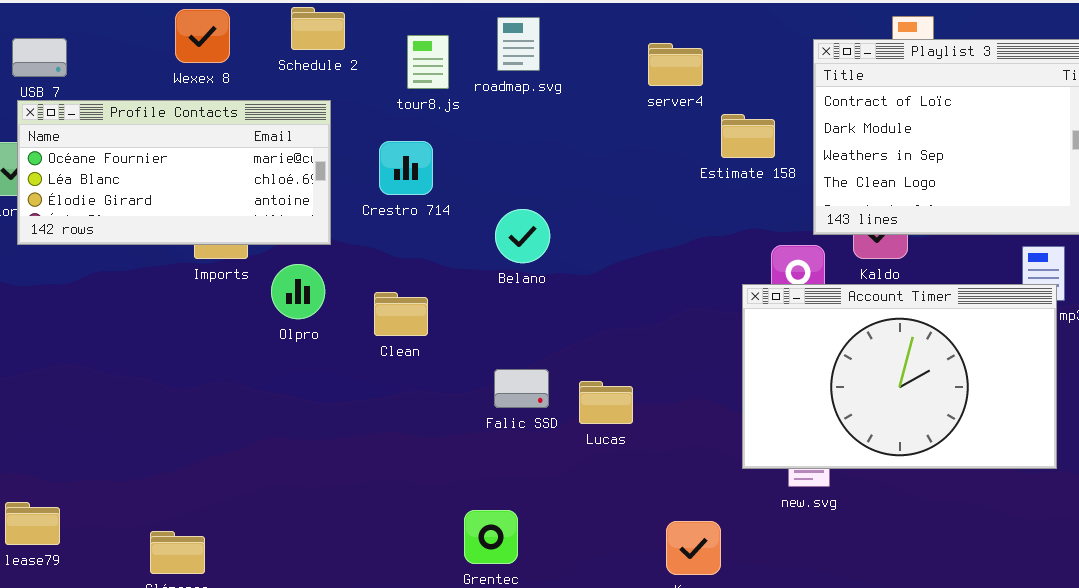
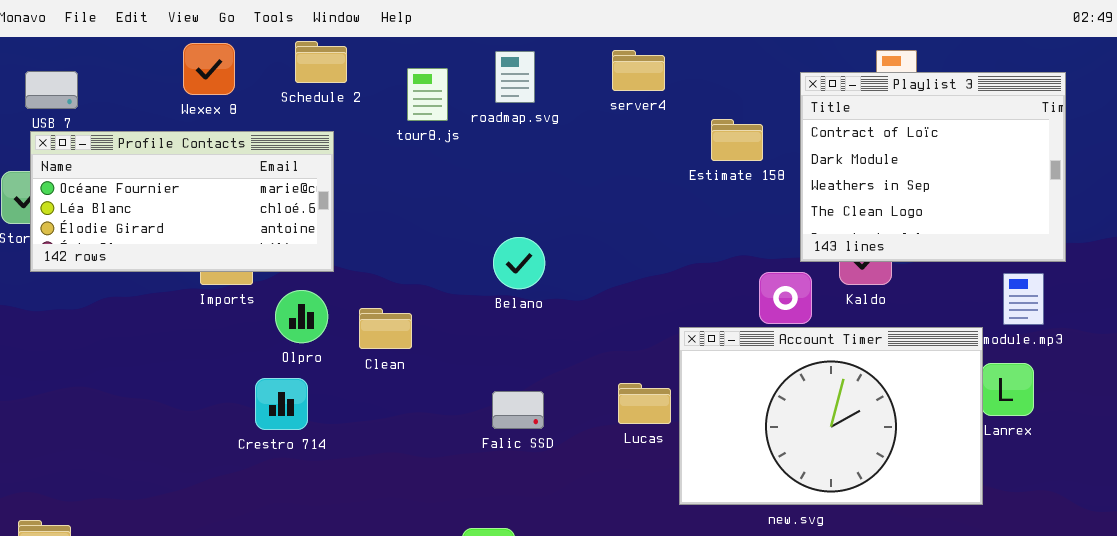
server4: [648,43,703,86] -> [612,50,665,91], moved
Estimate 158: [721,114,775,158] -> [711,119,763,161], moved
Crestro 714: [379,141,433,195] -> [255,378,308,430], moved
Account Timer: [742,284,1057,469] -> [679,327,983,505], moved
Clean: [374,292,428,336] -> [359,308,412,349], moved
Lucas: [579,381,633,424] -> [618,383,671,424], moved

